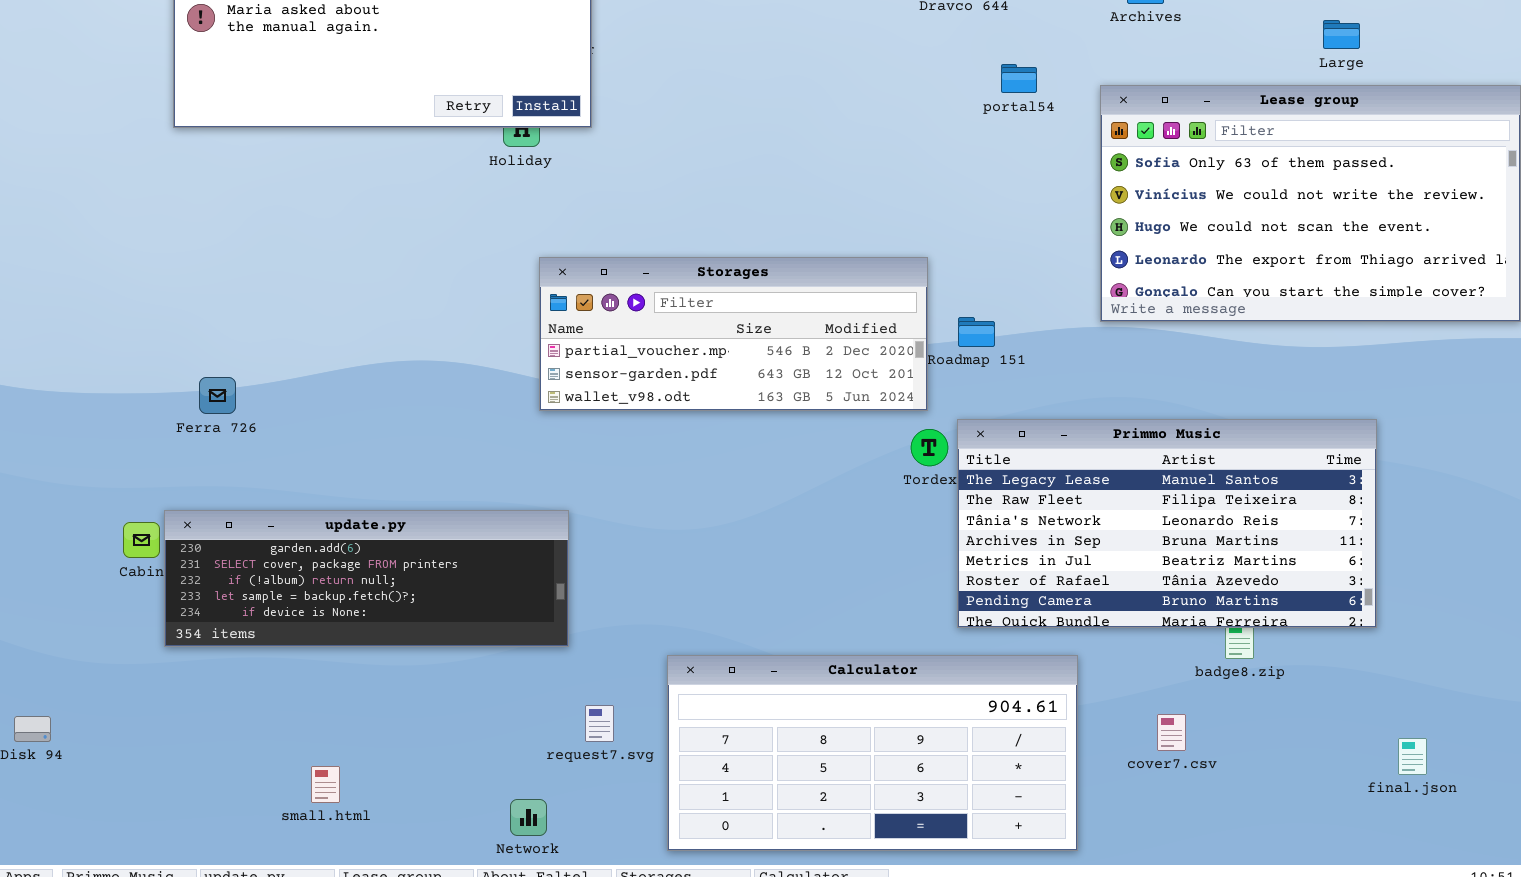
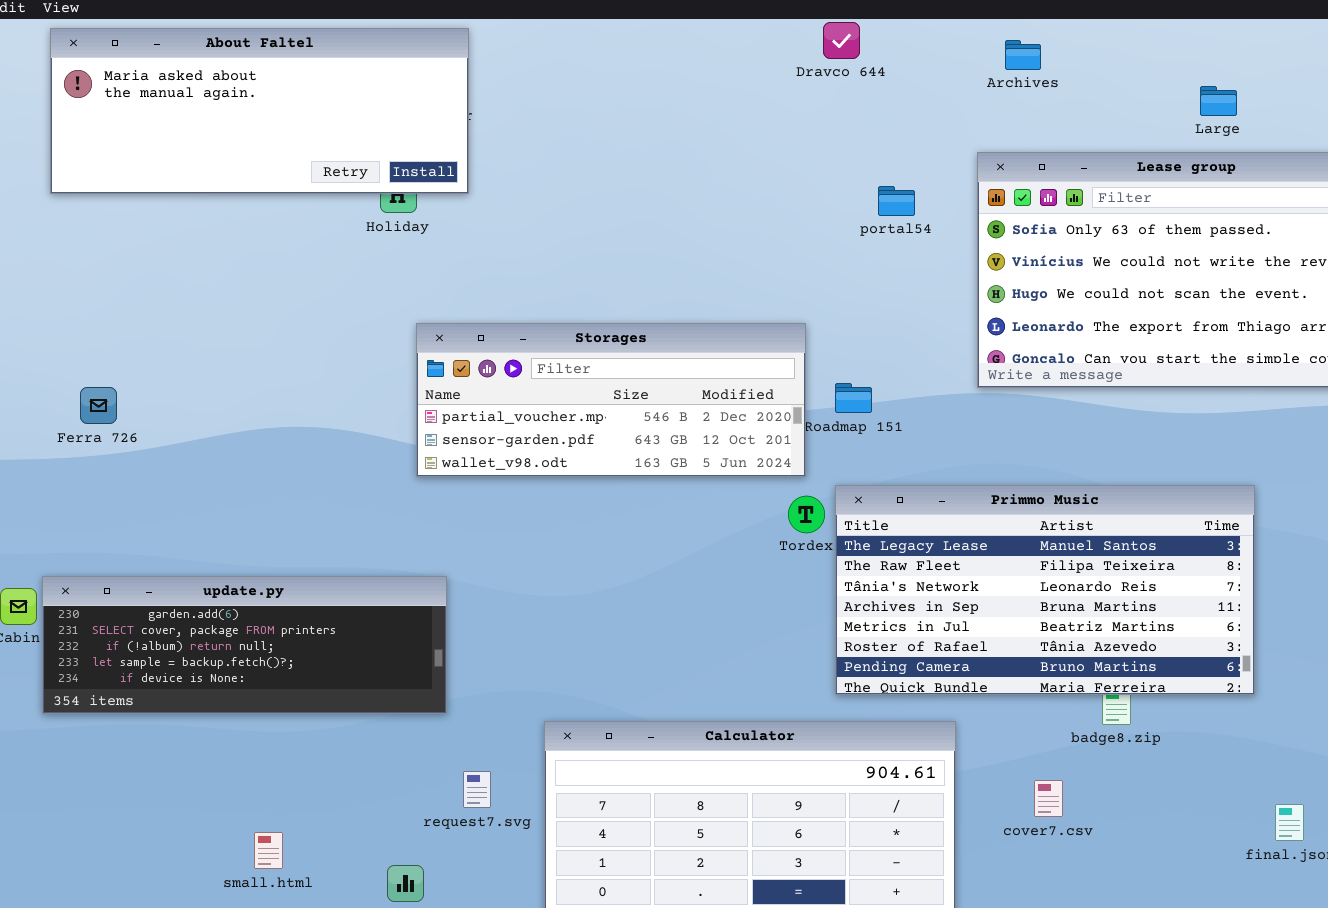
portal54: [1001,64,1037,93] -> [878,186,915,216], moved
Ferra 726: [199,377,236,414] -> [80,387,117,424], moved
small.html: [311,766,340,803] -> [254,832,283,869], moved

